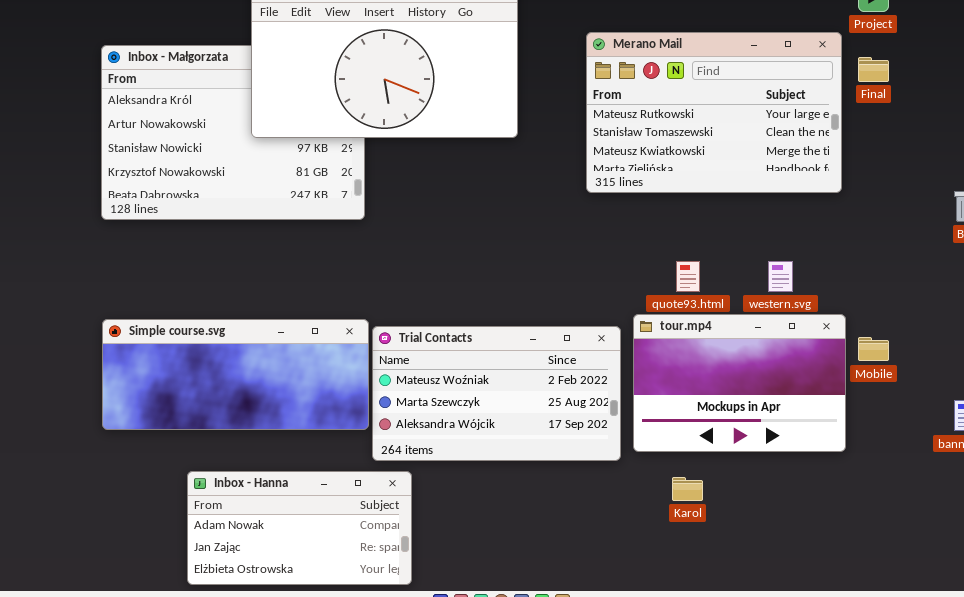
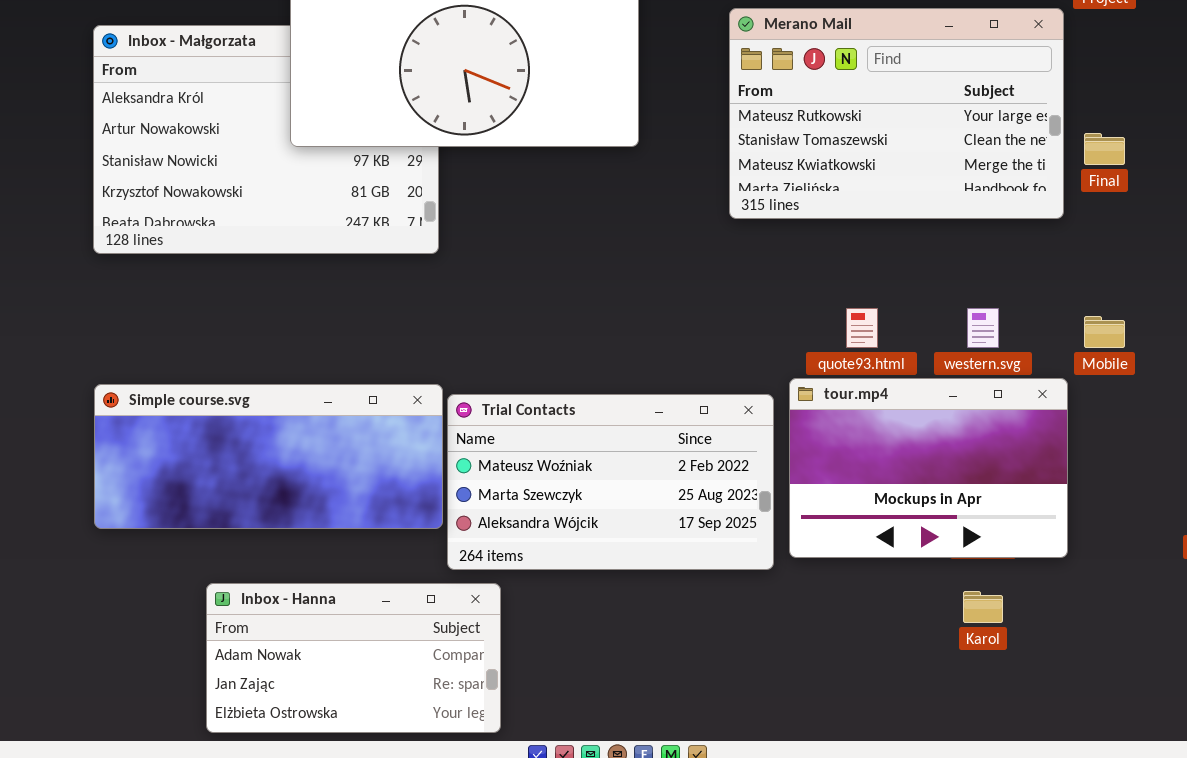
Final: [858,57,889,82] -> [1084,133,1125,165], moved
Mobile: [858,337,889,361] -> [1084,316,1125,348], moved
Karol: [672,477,703,501] -> [963,591,1003,623], moved

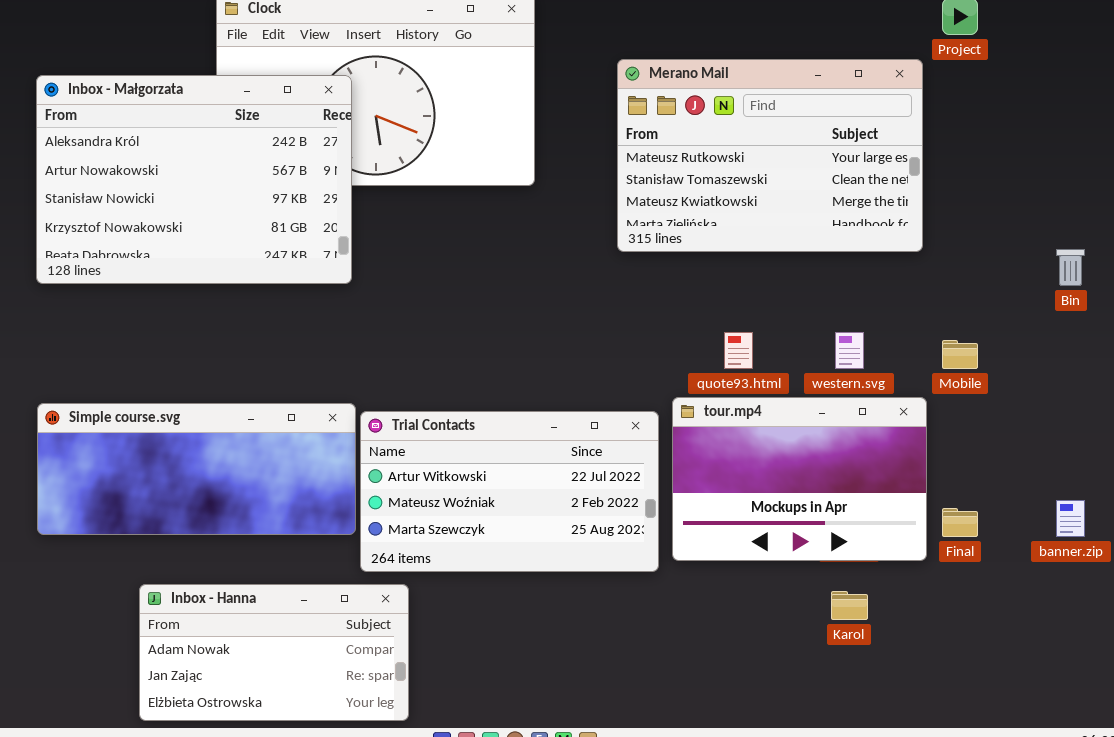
Inbox - Małgorzata: [93,25,439,254] -> [36,75,352,284], raised
Final: [1084,133,1125,165] -> [942,508,978,537], moved
Trial Contacts: [447,394,774,570] -> [360,411,659,572], scrolled up 1 row

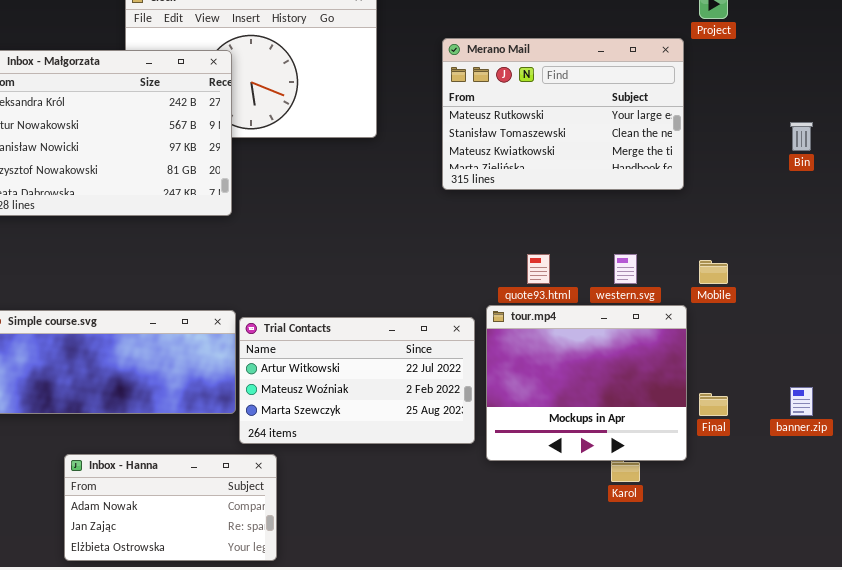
Bin: [1056,249,1085,286] -> [790,122,813,151], moved
tour.mp4: [672,397,927,561] -> [486,305,687,461], resized

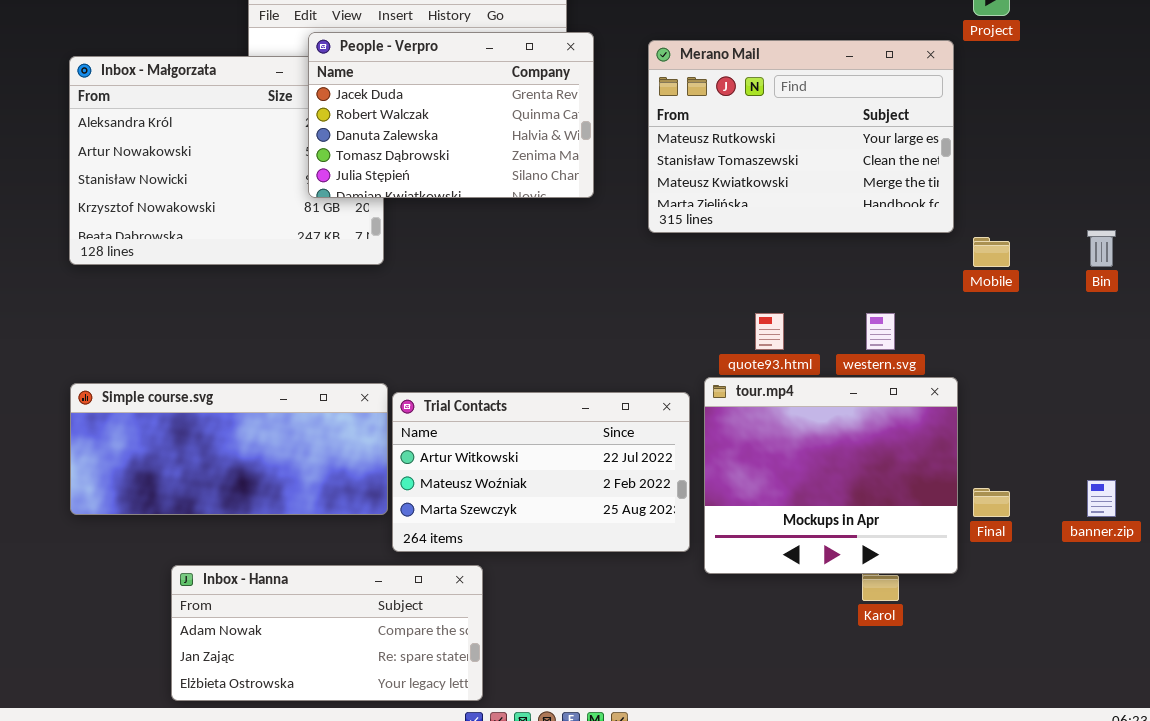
People - Verpro: none -> [308,32,594,198], opened
Bin: [790,122,813,151] -> [1087,230,1116,267], moved
Mobile: [699,260,728,284] -> [973,237,1010,267], moved
Inbox - Hanna: [64,454,277,561] -> [171,565,483,701], resized

